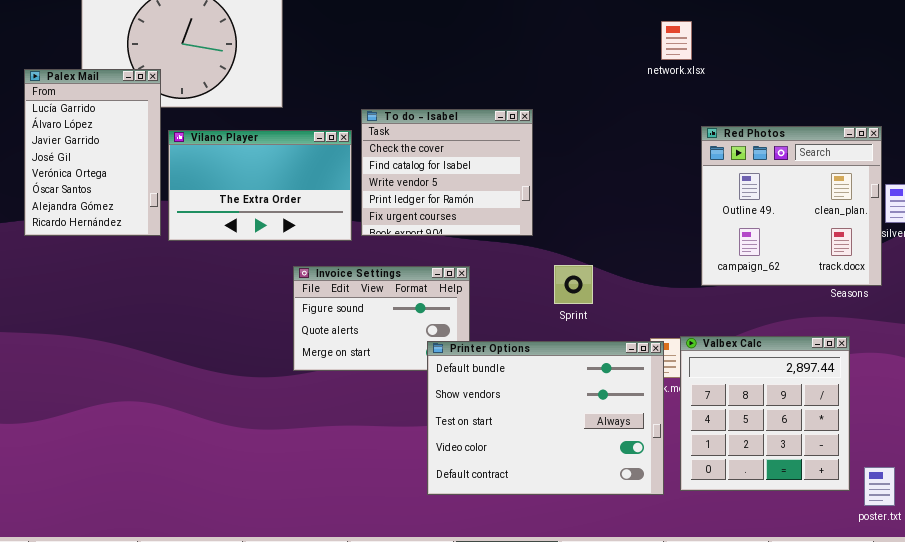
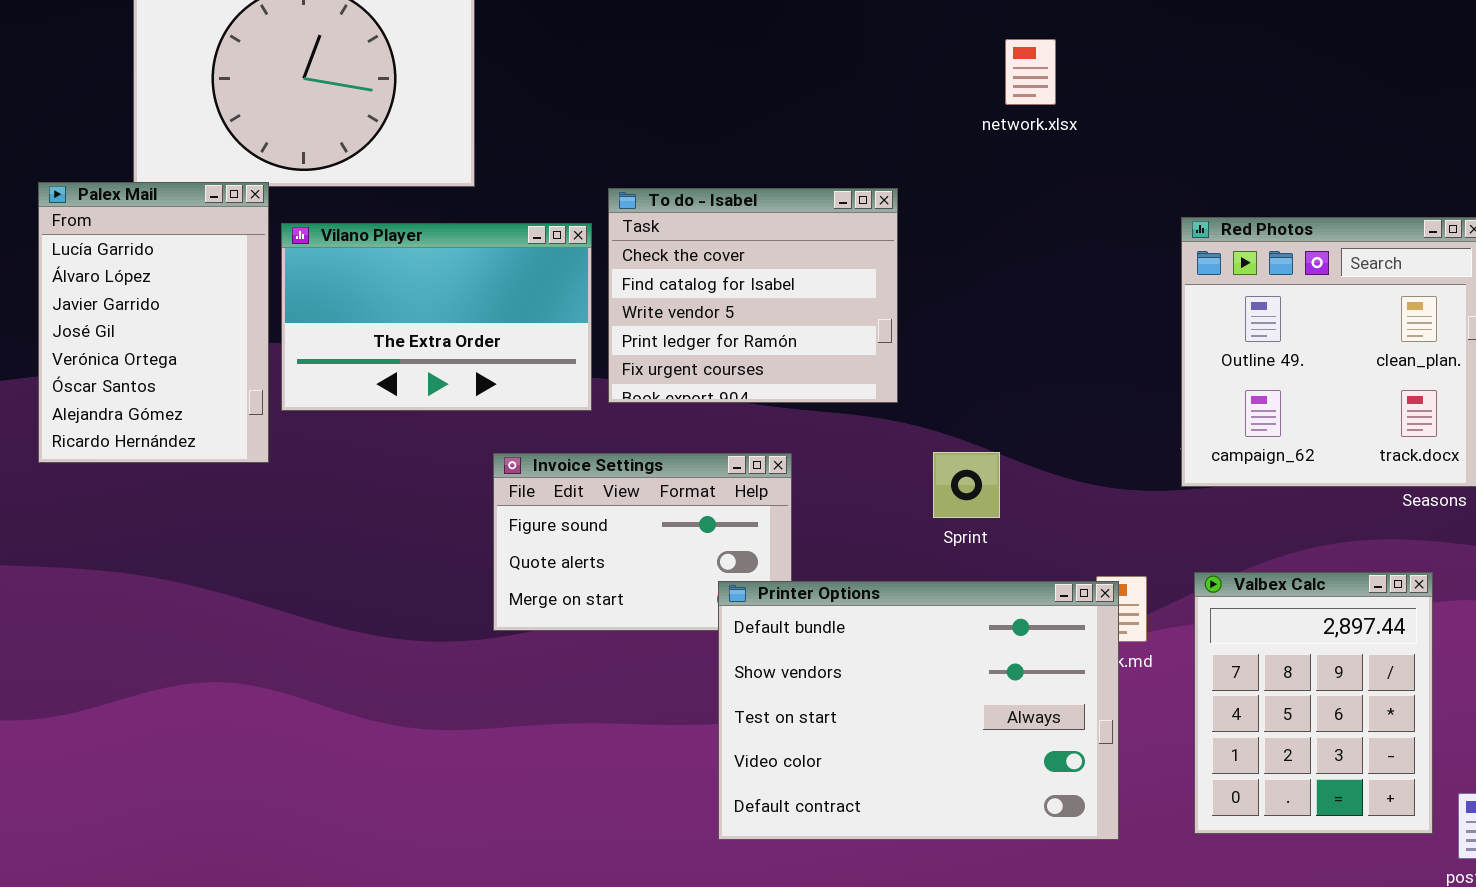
network.xlsx: [661,21,692,60] -> [1005,39,1056,105], moved
Palex Mail: [24,69,161,236] -> [38,182,269,463], moved
Valbex Calc: [680,336,850,491] -> [1194,572,1433,834], resized

